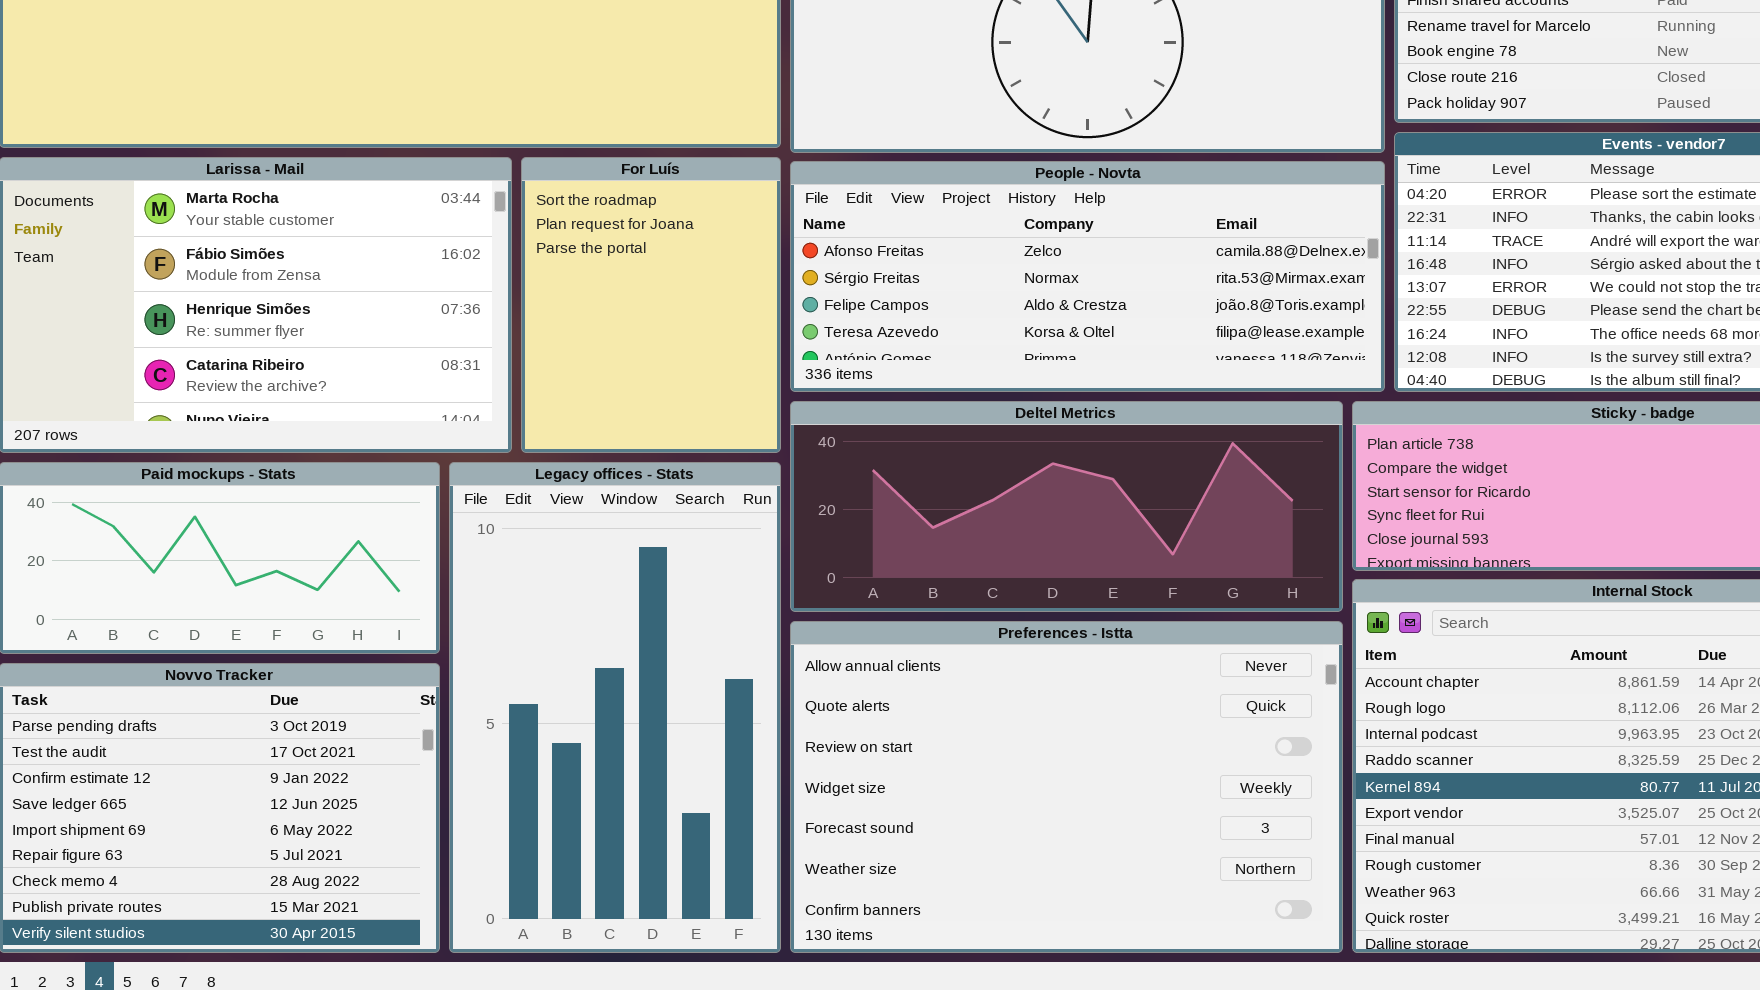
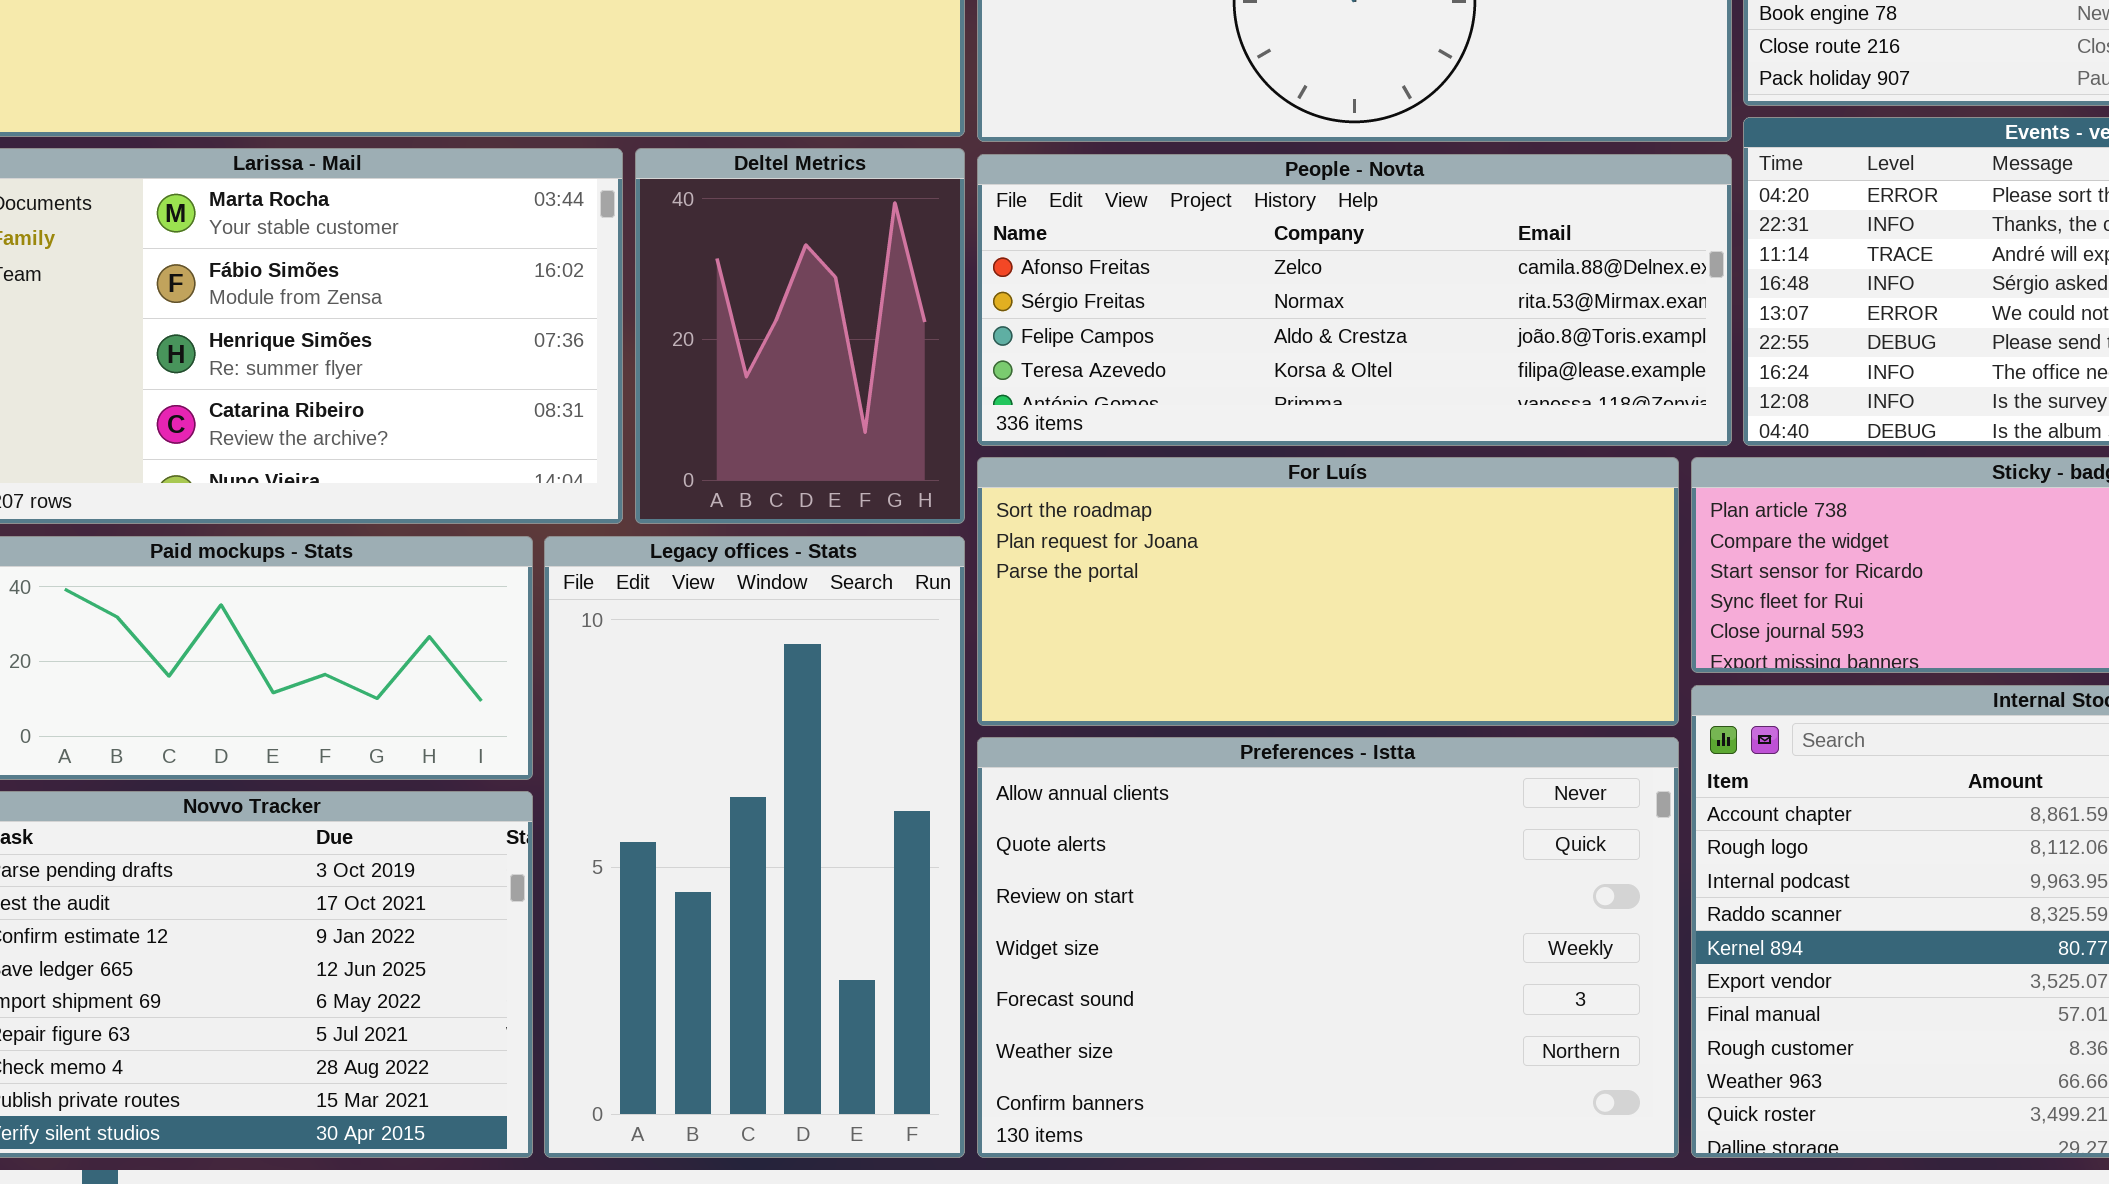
For Luís: [521,157,781,453] -> [977,457,1679,726], moved, resized
Deltel Metrics: [790,401,1343,612] -> [635,148,965,524], moved, resized

